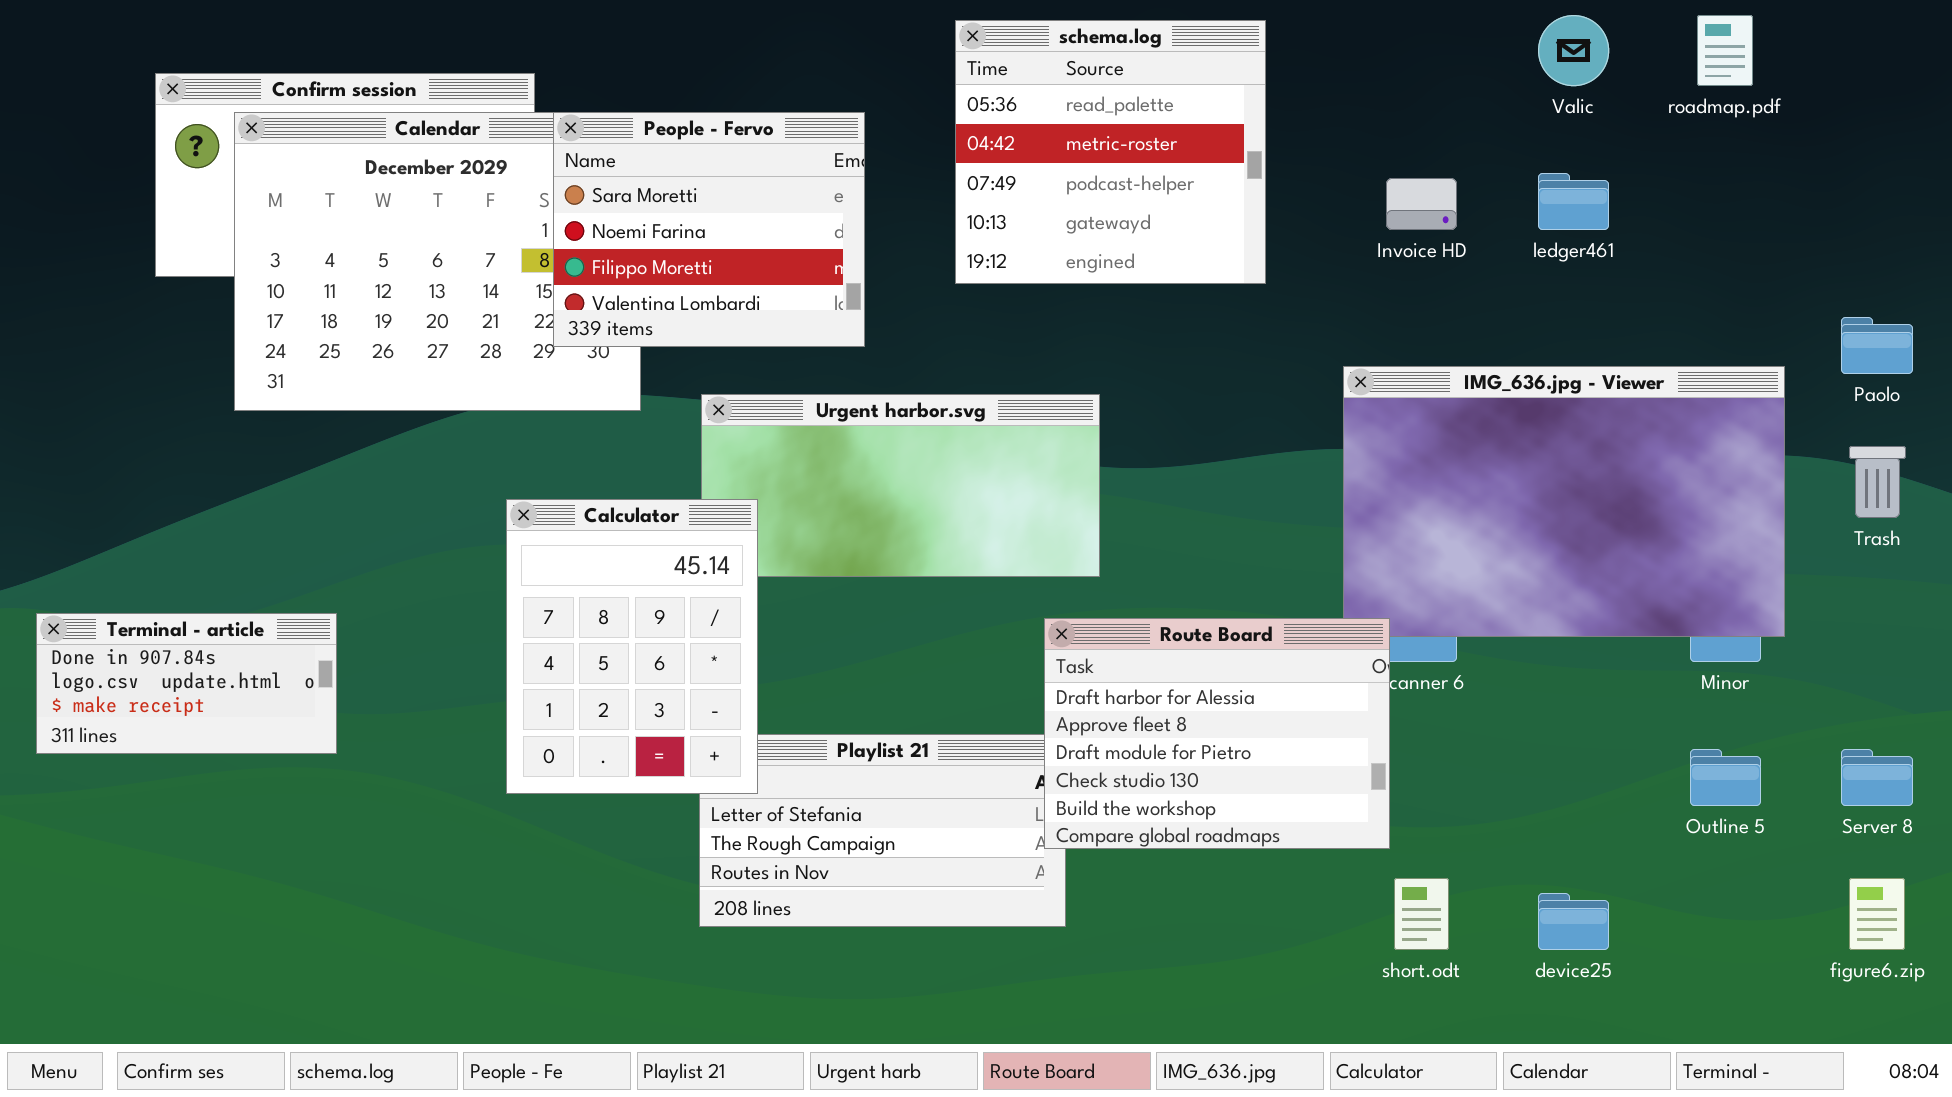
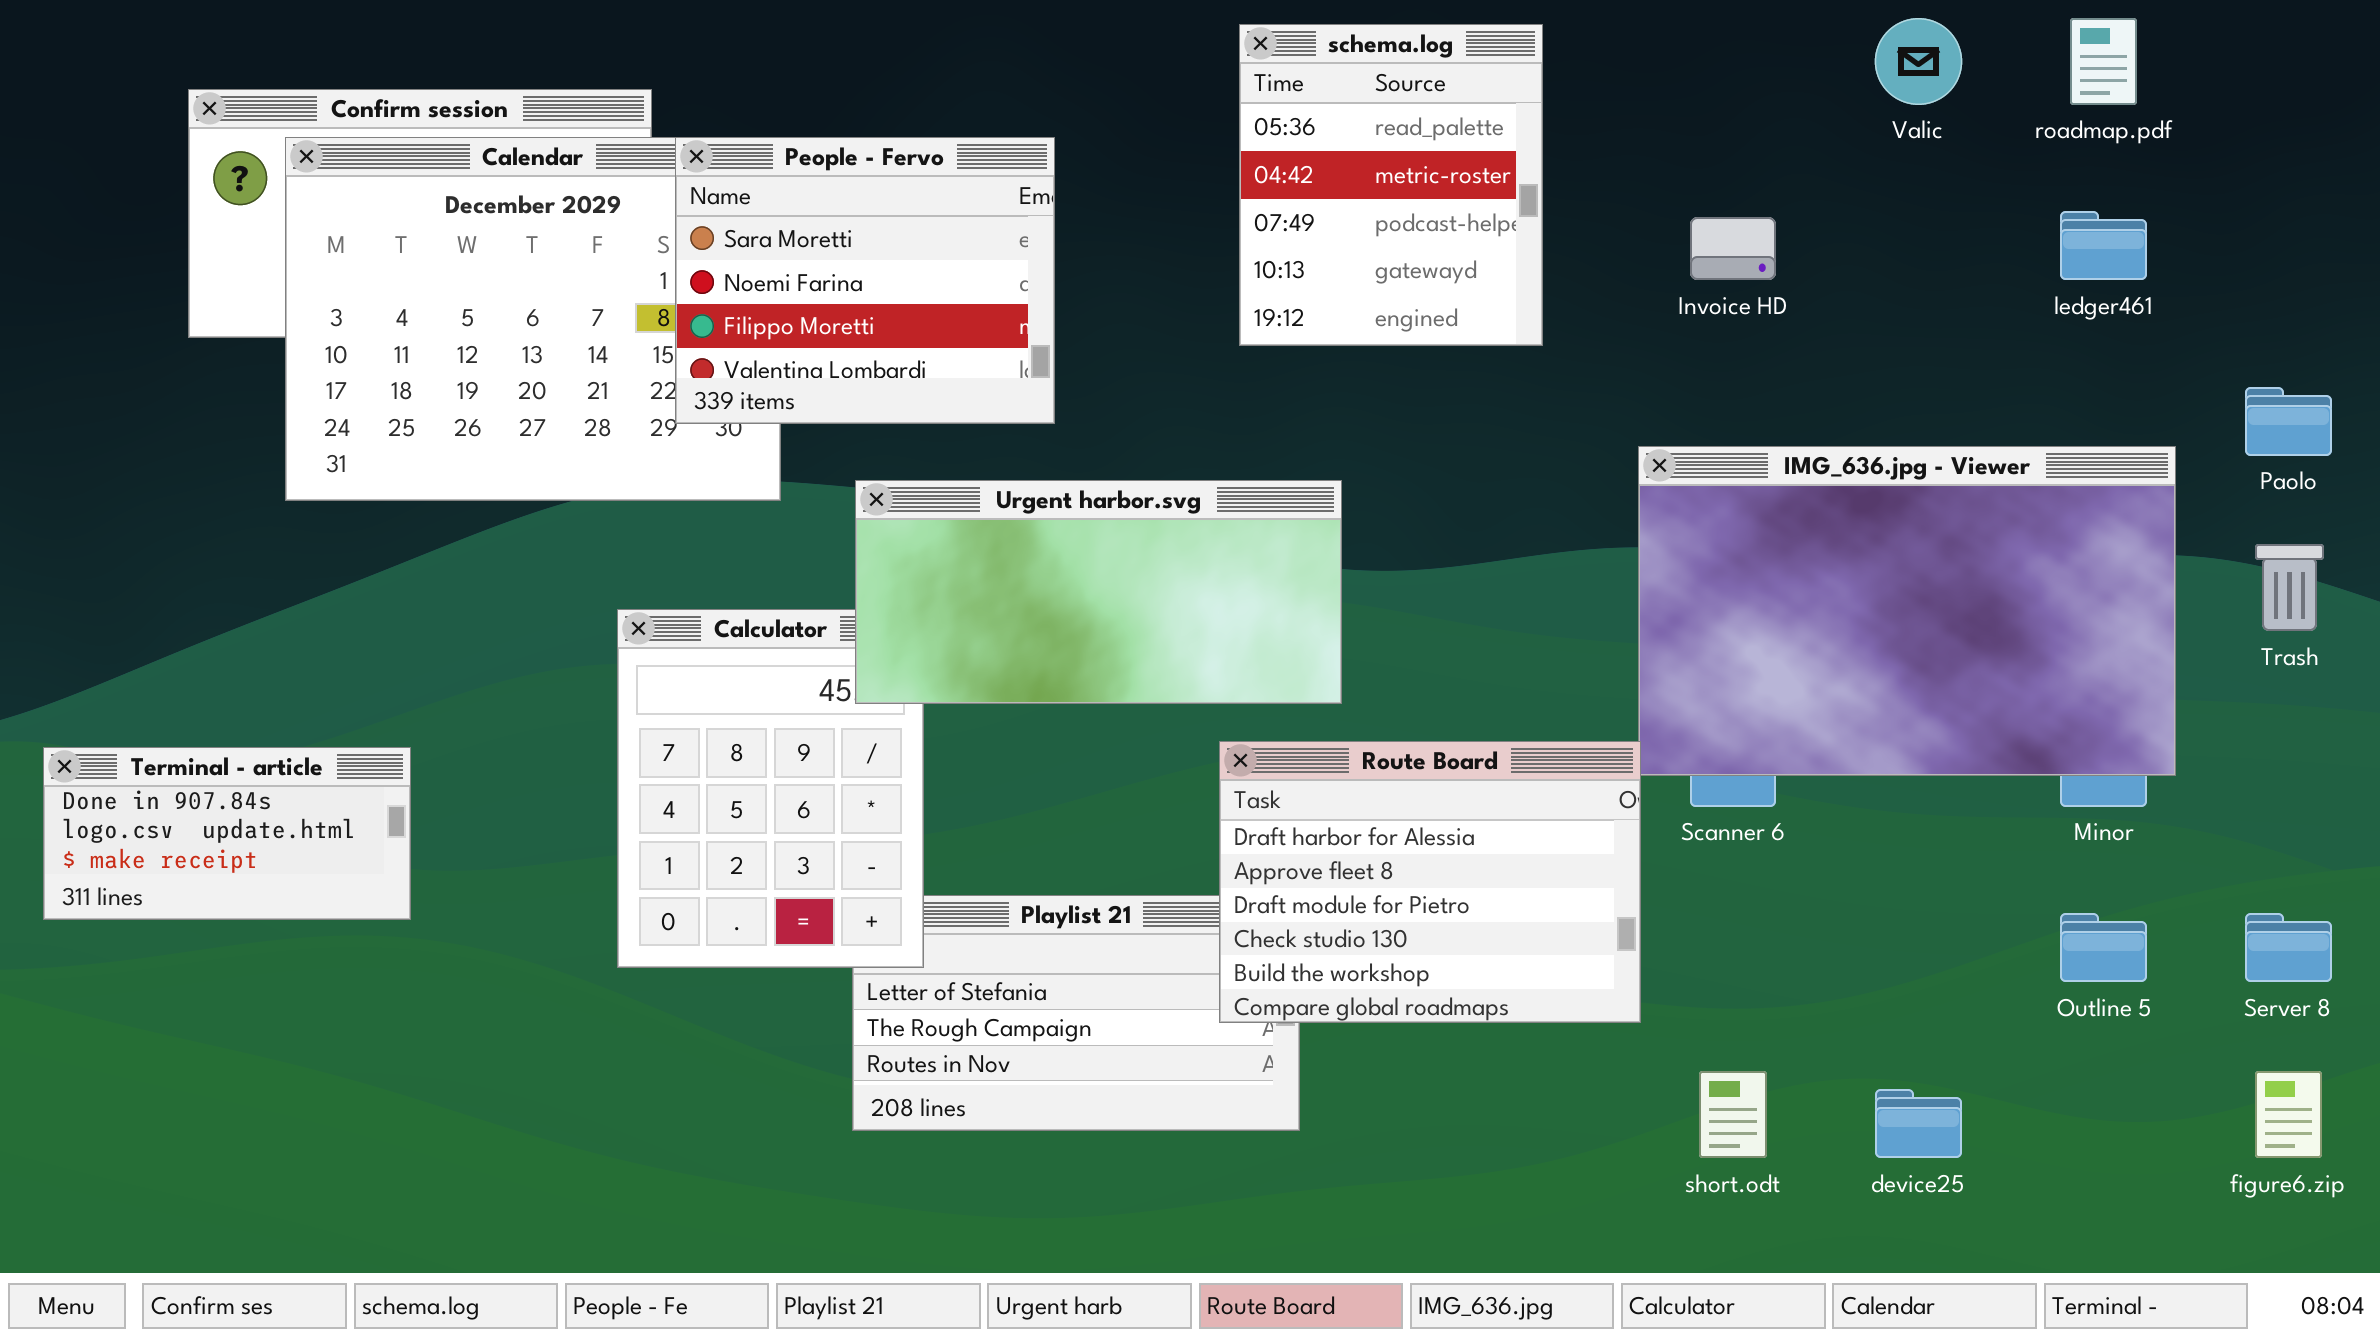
schema.log: [955,20,1266,284] -> [1239,24,1543,346], resized
ledger461: [1538,173,1609,230] -> [2060,211,2147,280], moved
Urgent harbor.svg: [701,394,1100,577] -> [855,480,1342,704], raised
Route Board: [1044,618,1390,849] -> [1219,741,1641,1023], moved

